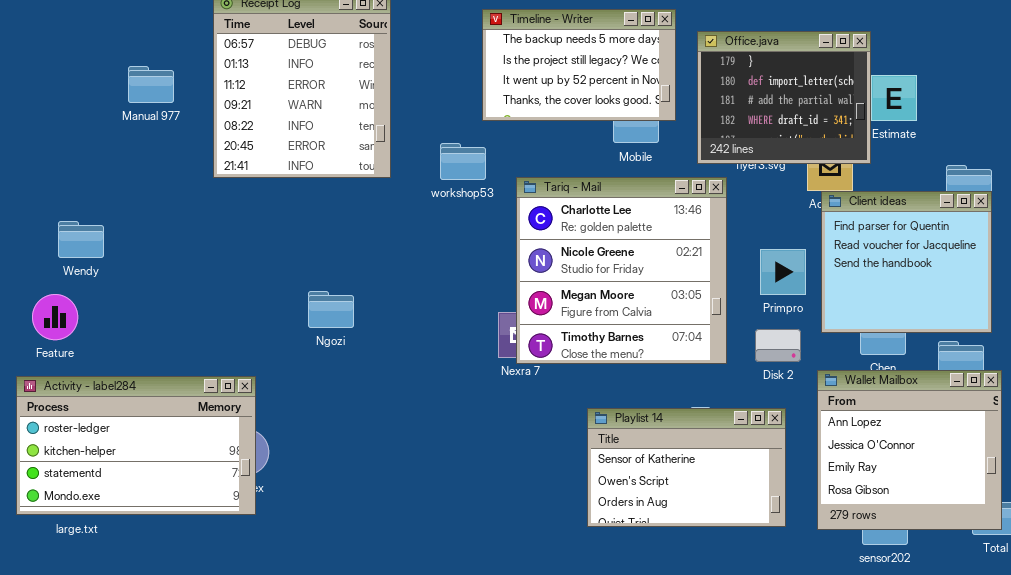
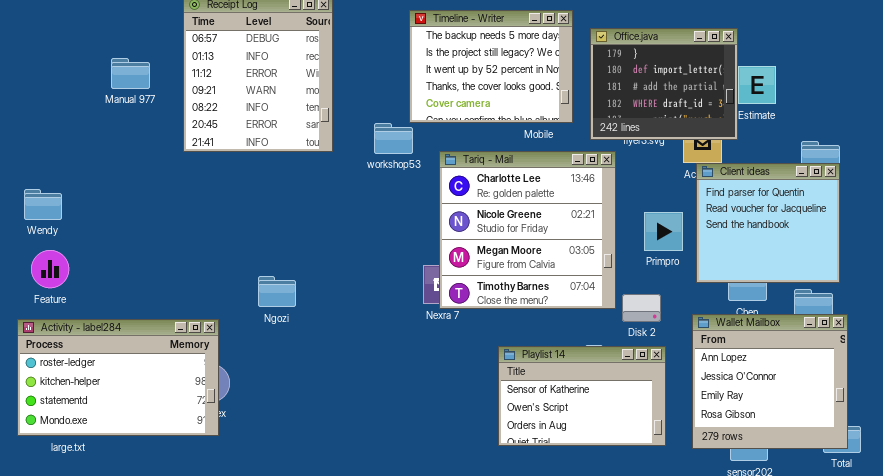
Timeline - Writer: [482,9,676,121] -> [409,10,573,123], resized
Wendy: [58,221,104,258] -> [24,189,62,220], moved
Ngozi: [308,291,354,328] -> [258,276,296,307], moved
Disk 2: [755,329,801,362] -> [622,294,661,322], moved

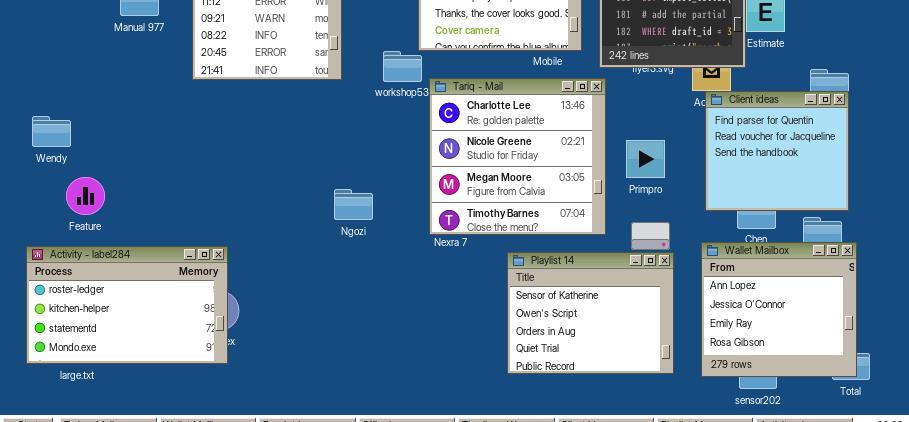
Tariq - Mail: [439,151,616,309] -> [429,78,606,235], moved
Primpro: [644,212,683,251] -> [626,140,665,178], moved
Feature: [31,250,69,288] -> [66,177,105,215], moved
Ngozi: [258,276,296,307] -> [334,189,373,220], moved
Playlist 14: [498,346,666,446] -> [507,252,674,374], resized

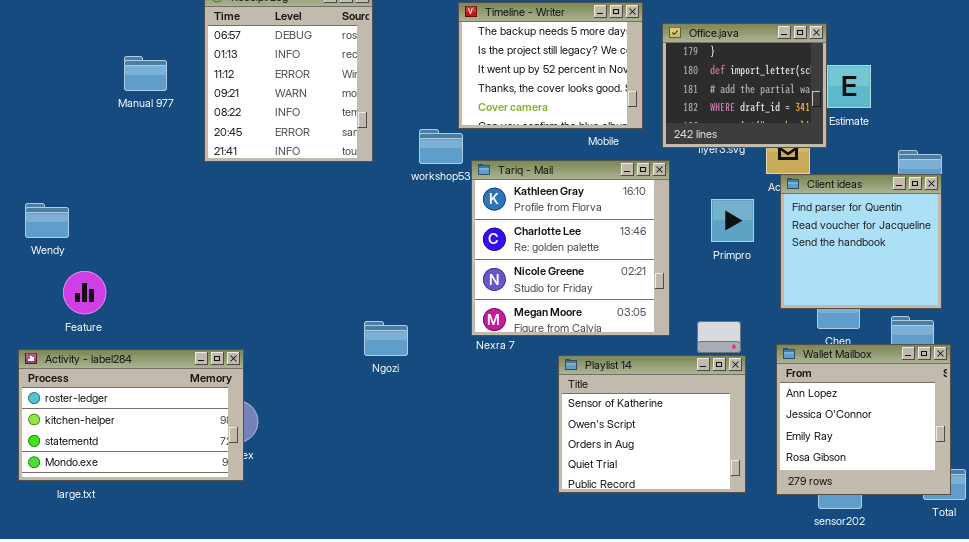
Tariq - Mail: [429,78,606,235] -> [471,160,670,336], scrolled up 1 row
Primpro: [626,140,665,178] -> [711,199,754,242], moved
Ngozi: [334,189,373,220] -> [364,321,408,356], moved

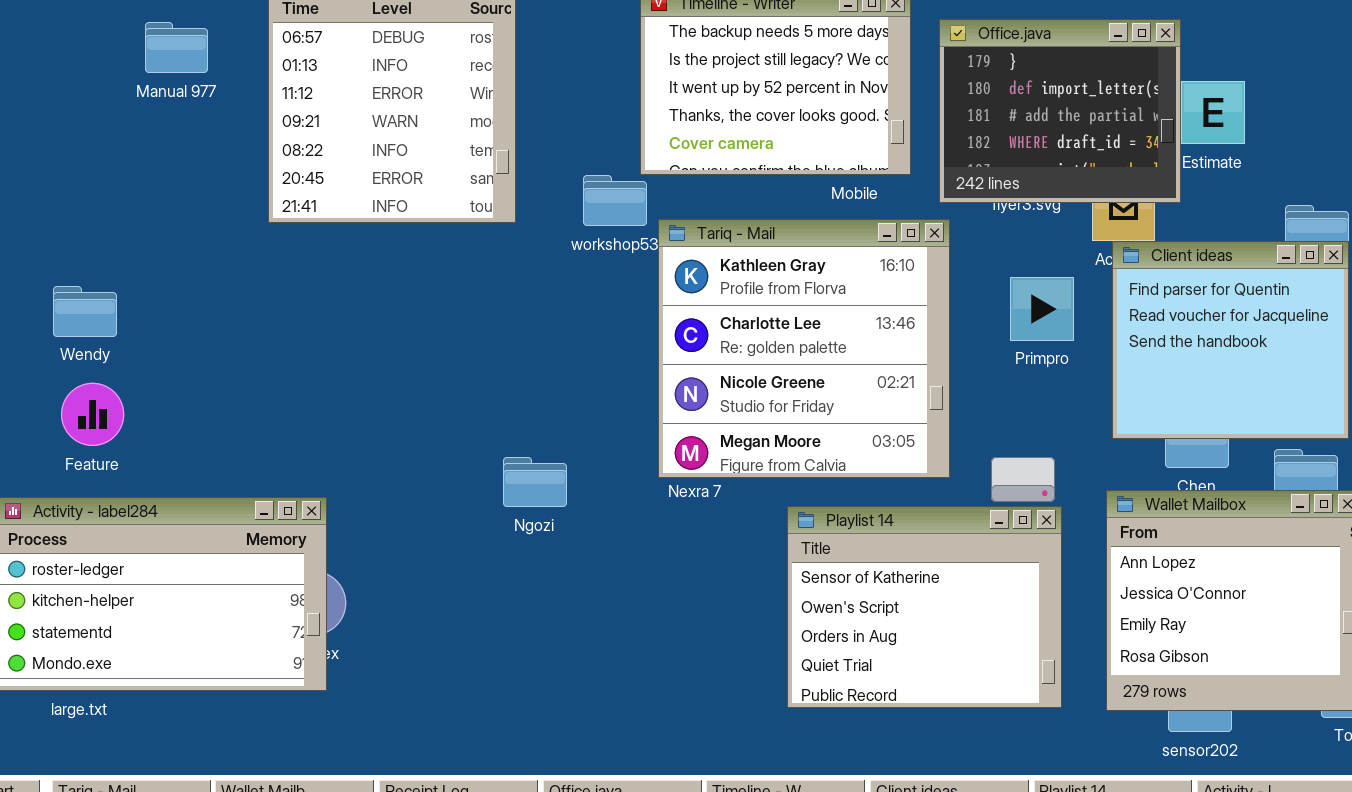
Manual 977: [124,56,167,91] -> [145,22,208,73], moved
Wendy: [25,203,69,238] -> [53,286,117,337], moved

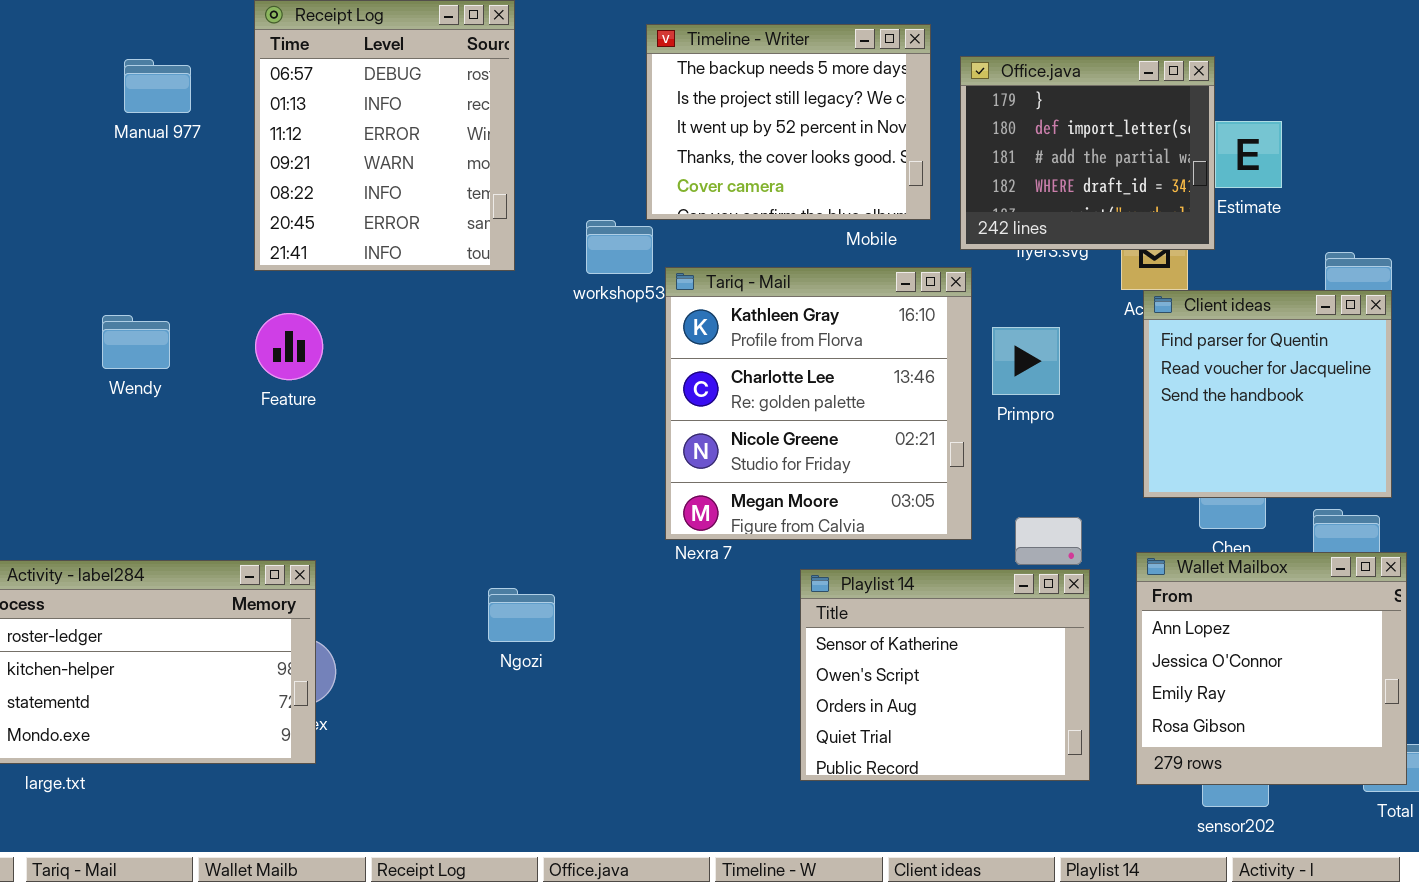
Primpro: [1010,277,1074,341] -> [992,327,1060,395], moved
Wendy: [53,286,117,337] -> [102,315,170,369], moved
Feature: [61,383,124,446] -> [255,313,323,380], moved
Ngozi: [503,457,567,507] -> [488,588,555,642], moved

